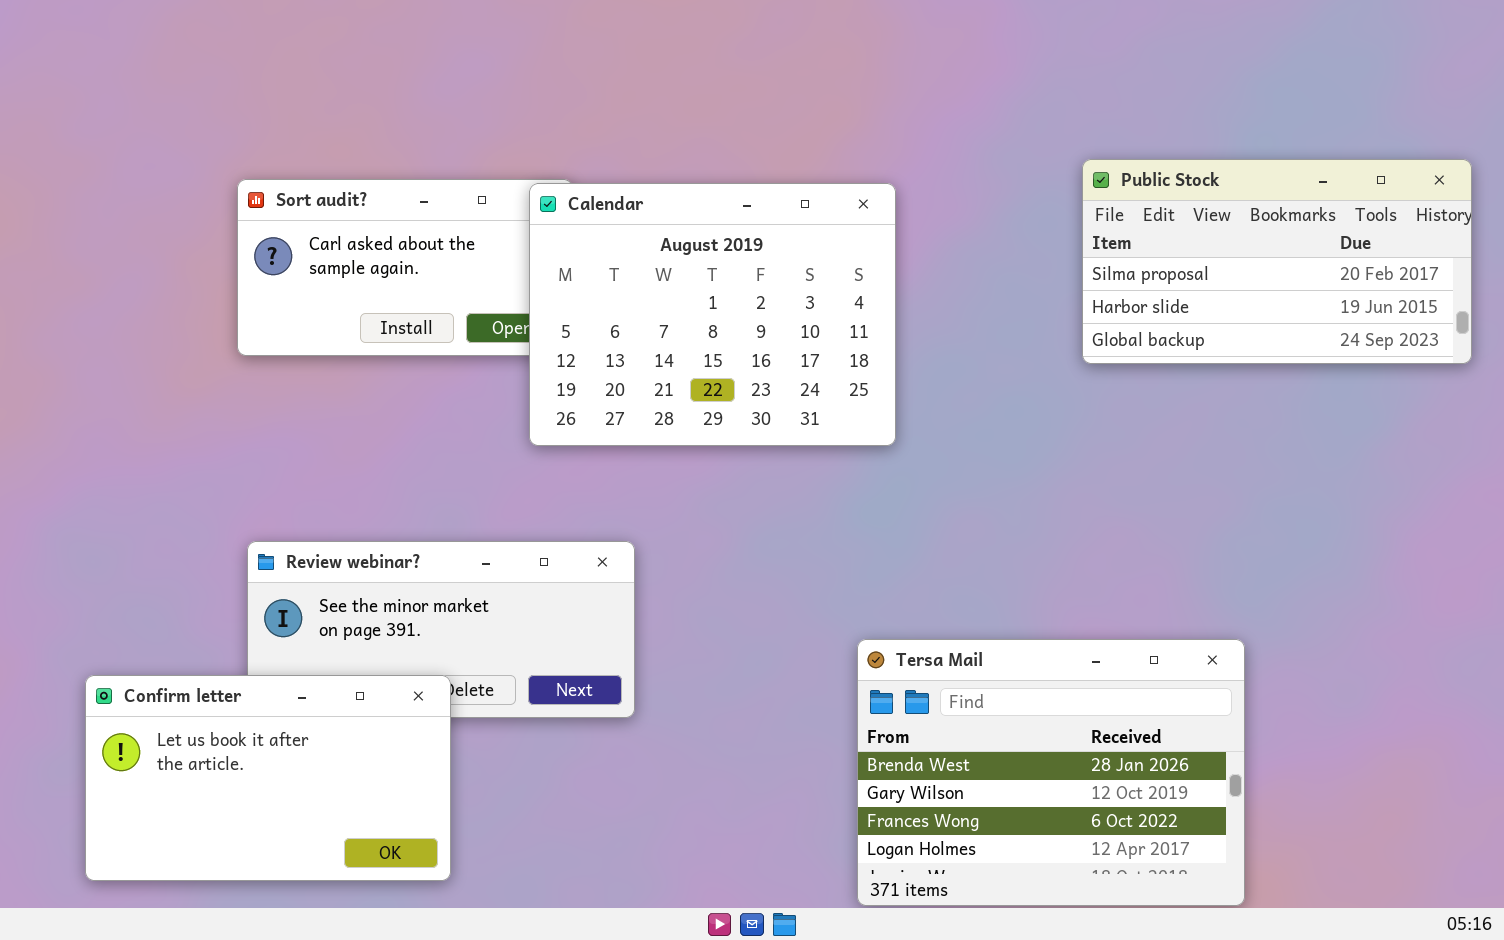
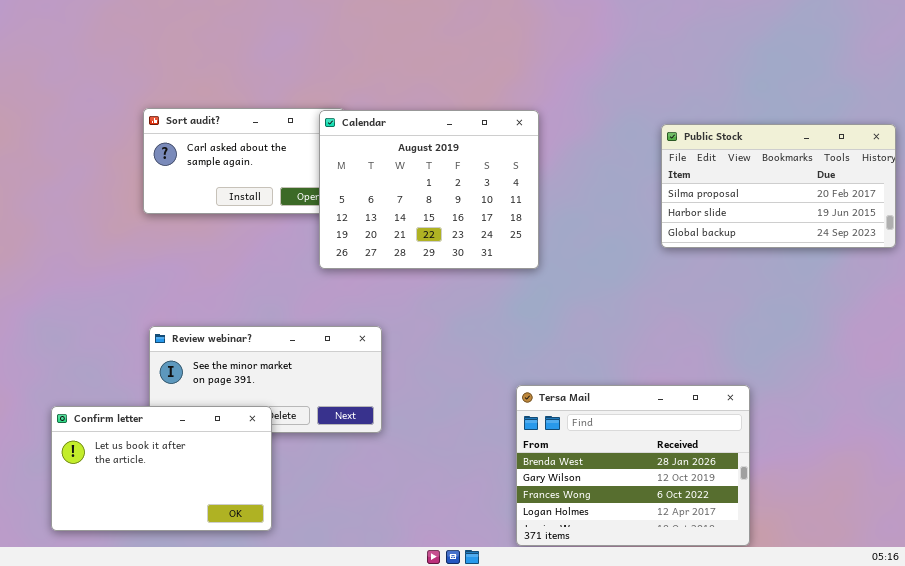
Public Stock: [1082,159,1472,364] -> [661,124,896,248], moved

